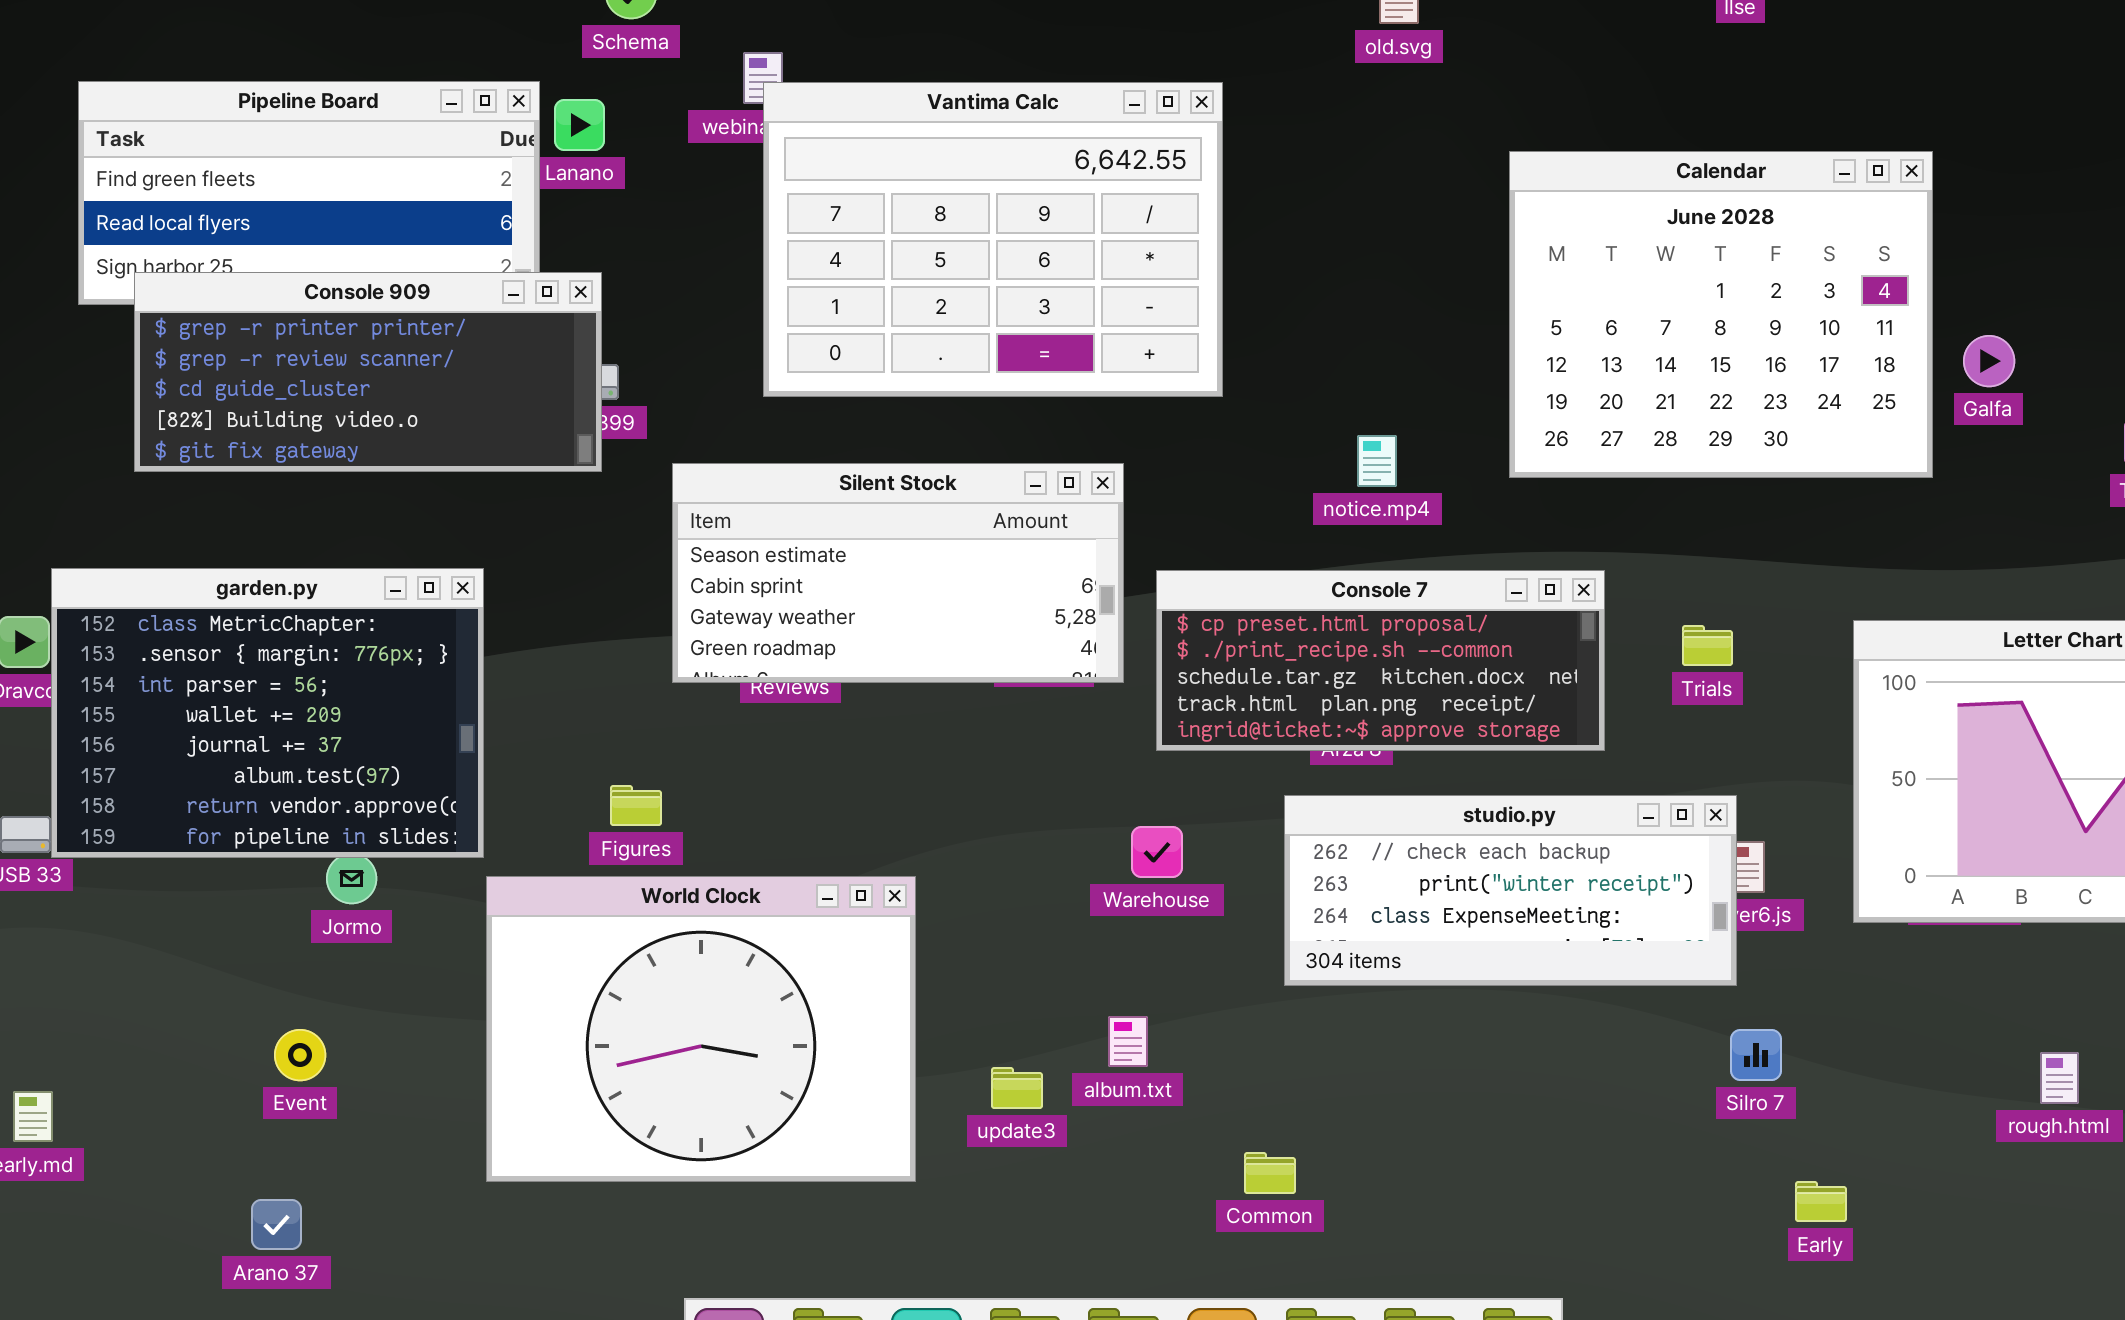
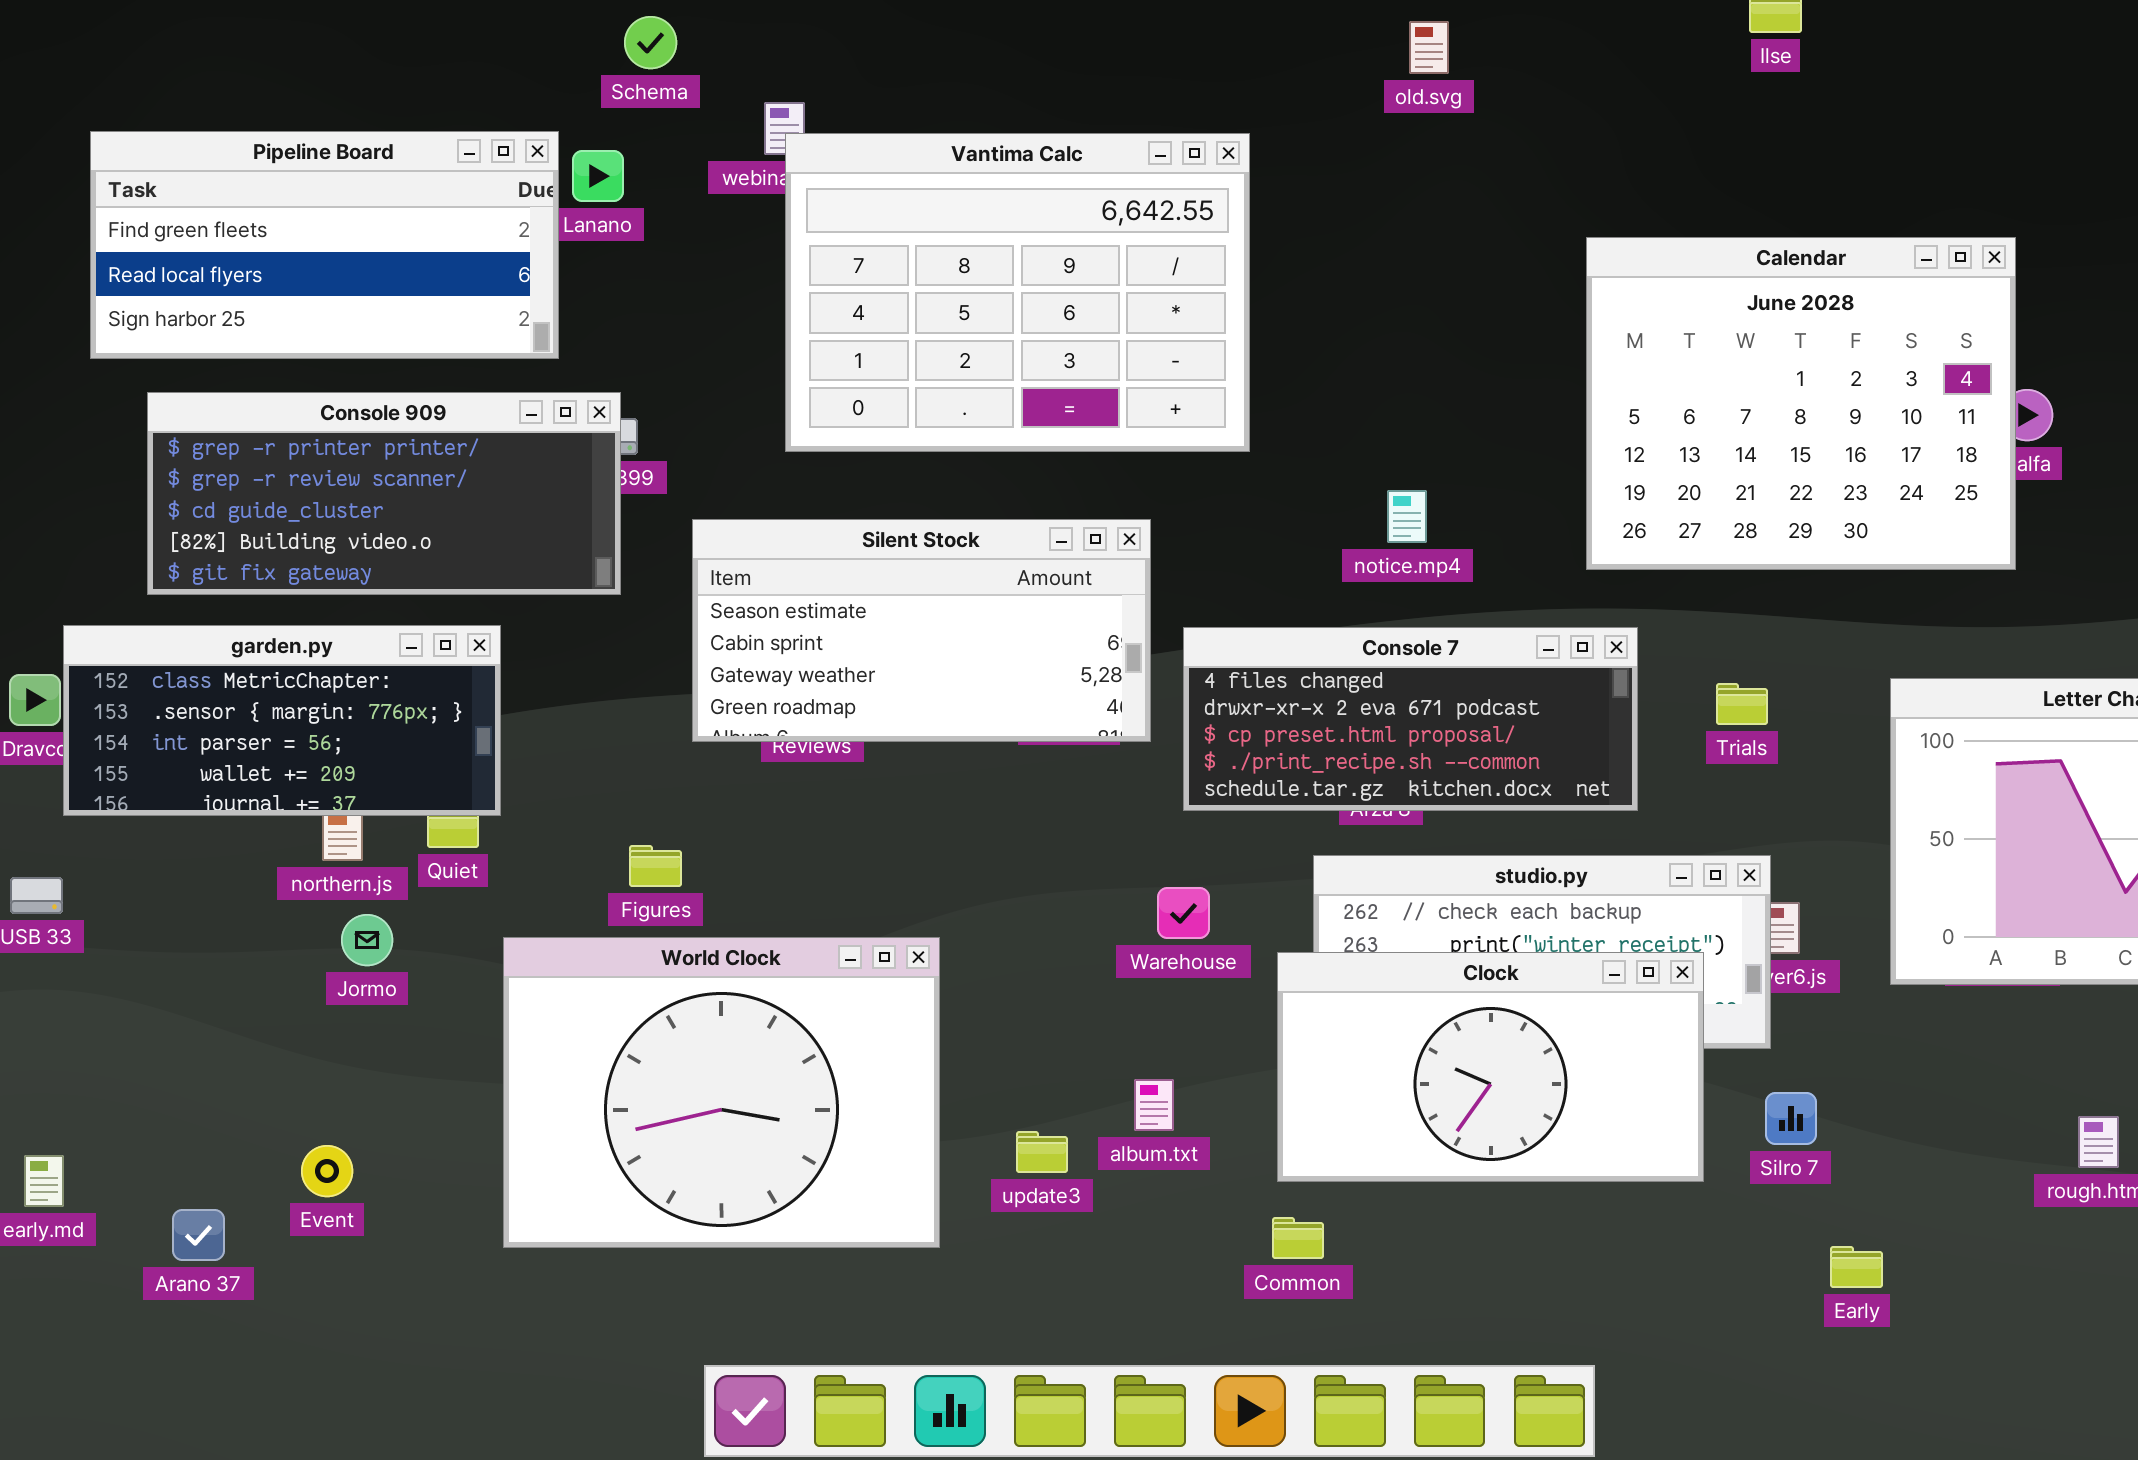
Calendar: [1509,151,1933,478] -> [1586,237,2016,570], moved
Console 909: [134,272,602,472] -> [147,392,621,595], moved
garden.py: [51,568,484,858] -> [63,625,501,816], resized
Console 7: [1156,570,1605,751] -> [1183,627,1638,811], scrolled up 2 rows
Clock: none -> [1277,952,1704,1182], opened
Event: [274,1029,326,1081] -> [301,1145,353,1197], moved
Arano 37: [251,1199,302,1250] -> [172,1209,225,1261], moved

